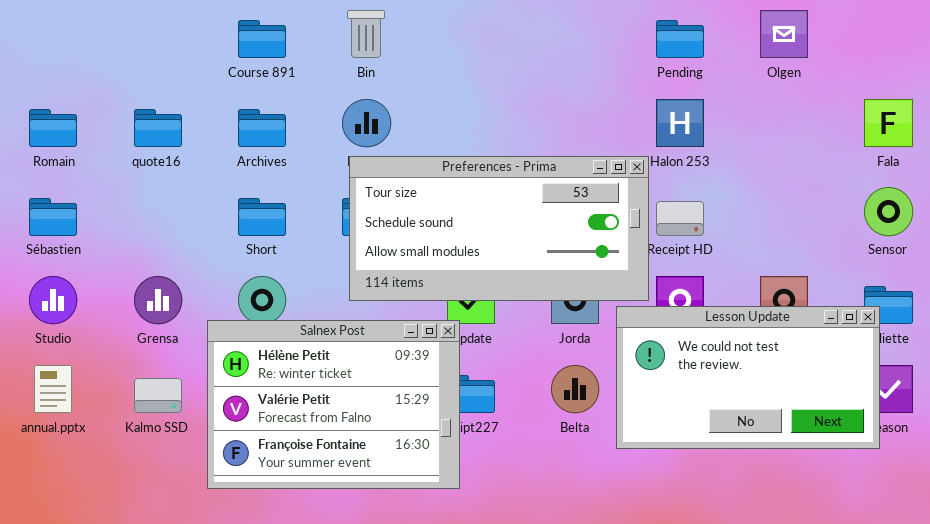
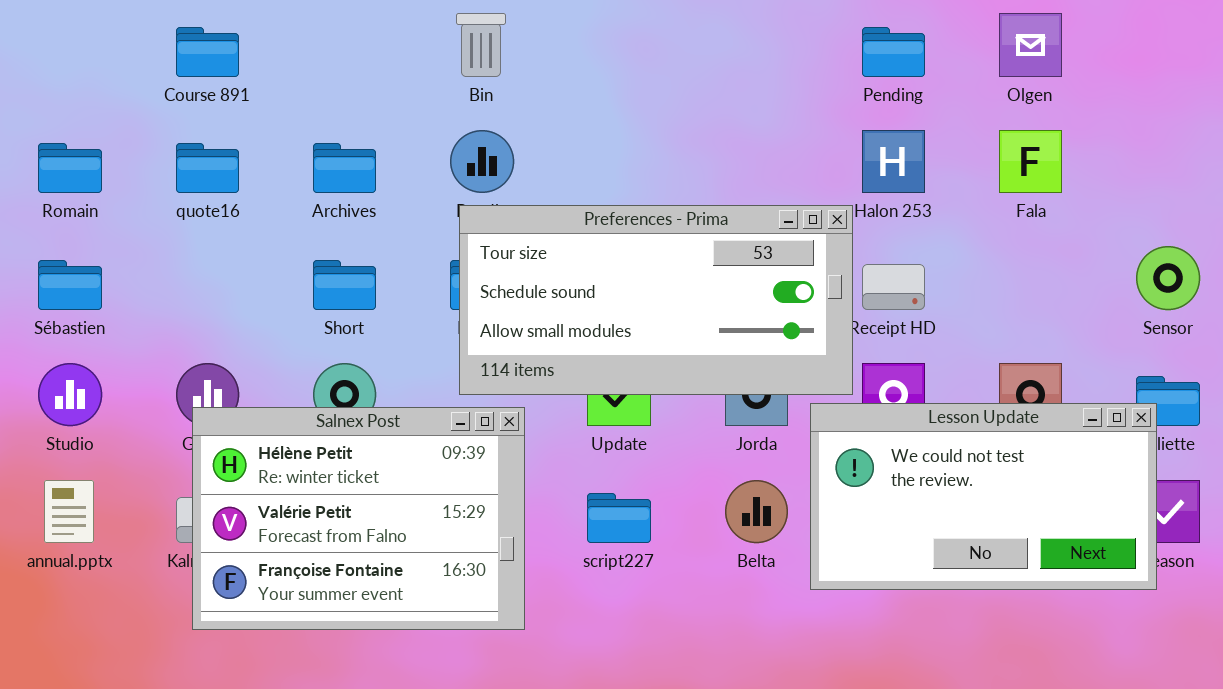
Course 891: [238,20,286,58] -> [176,27,239,77], moved
Fala: [864,99,913,147] -> [999,130,1062,193], moved
Salnex Post: [207,320,460,489] -> [192,407,525,630], moved

